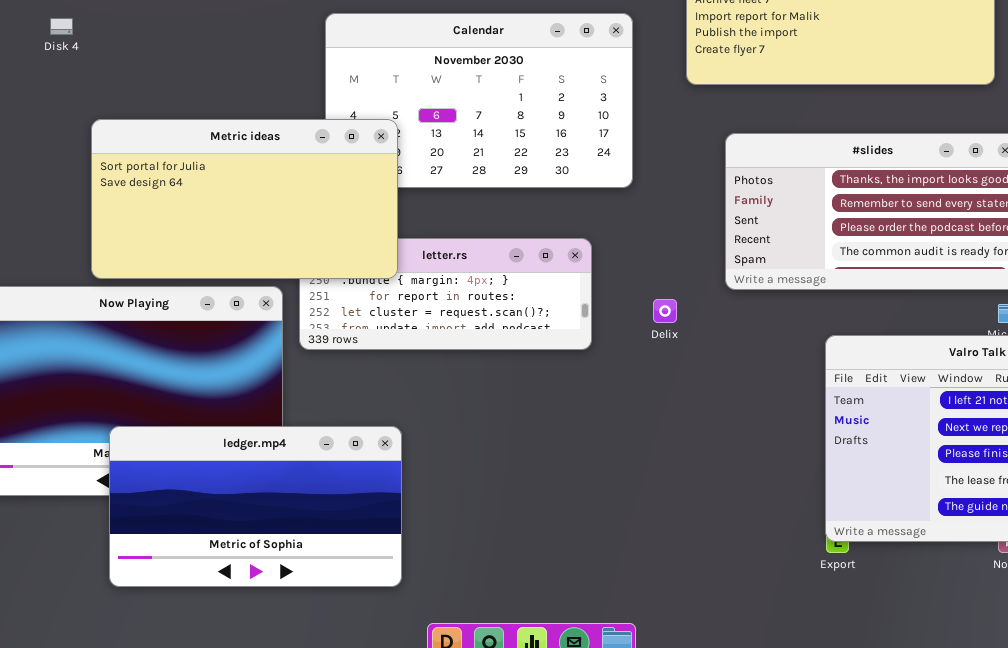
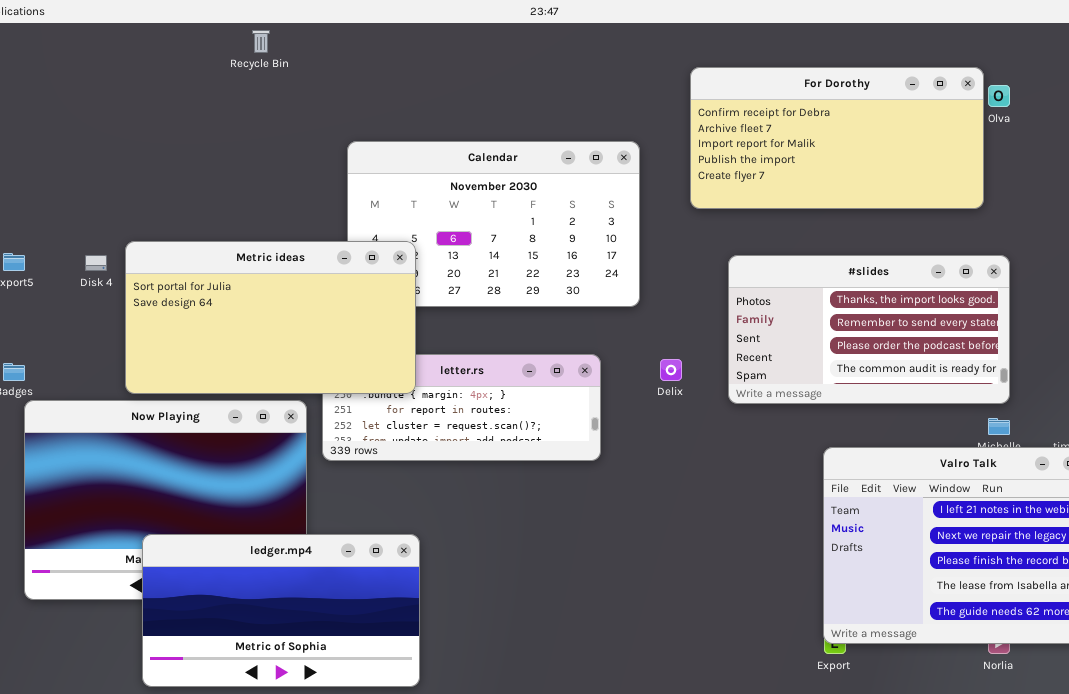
Disk 4: [50,18,73,35] -> [85,255,107,271], moved
Delix: [653,299,677,323] -> [660,359,682,381], moved

